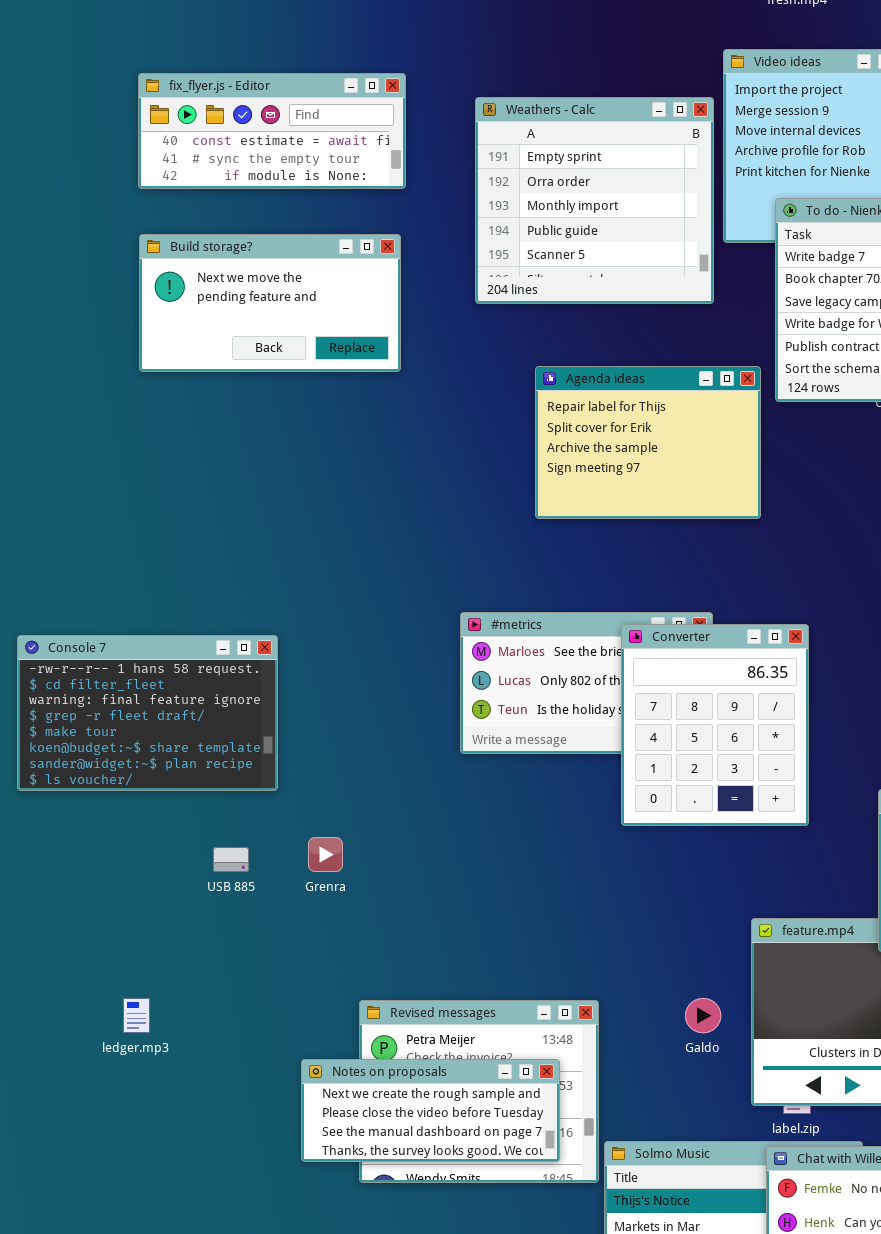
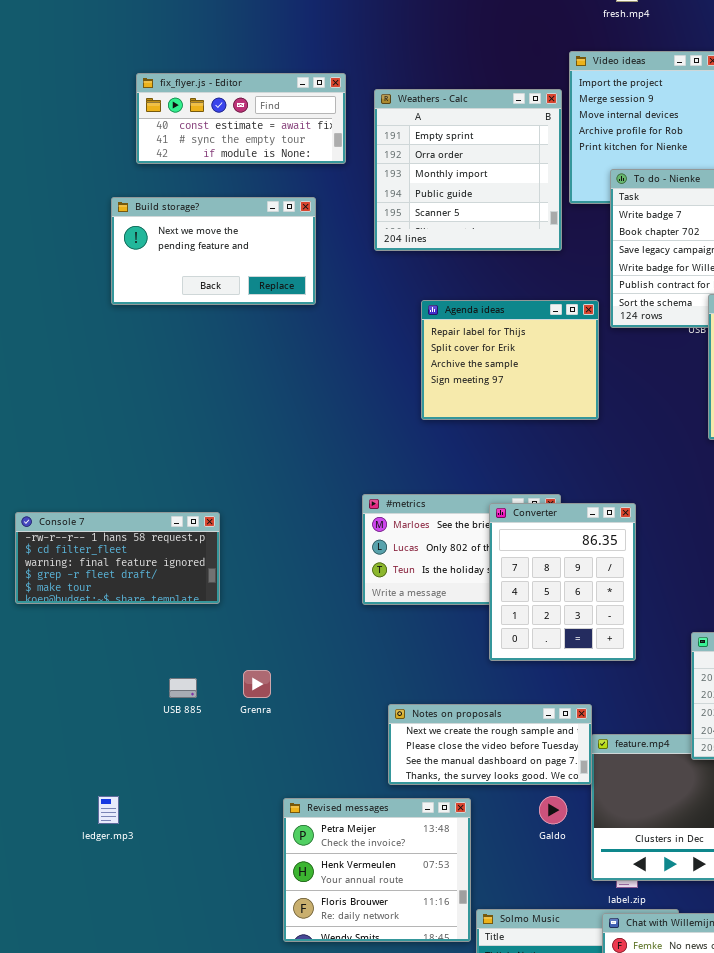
fix_flyer.js - Editor: [138,73,406,189] -> [136,73,346,164], moved
Console 7: [17,635,278,791] -> [15,512,220,604], resized
Notes on proposals: [301,1059,560,1162] -> [388,704,592,785], moved

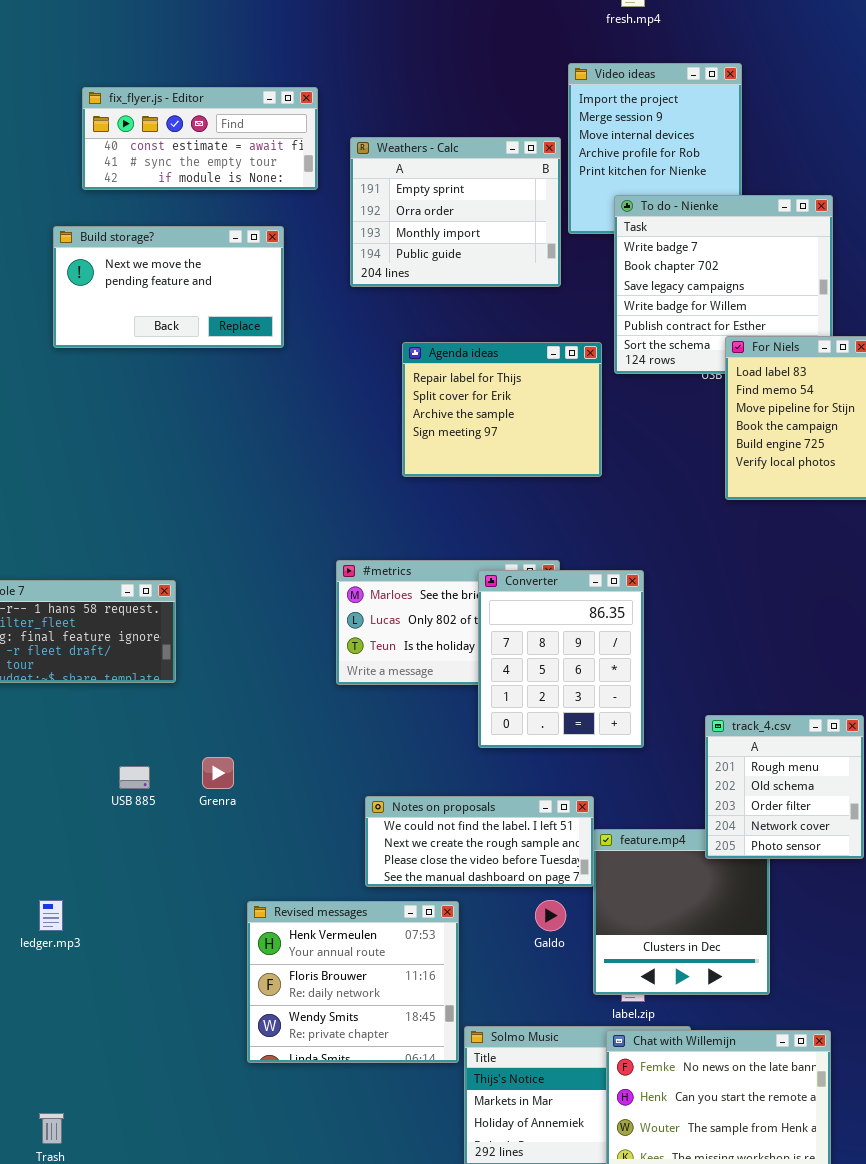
Weathers - Calc: [374,89,562,251] -> [350,137,561,287], resized
Notes on proposals: [388,704,592,785] -> [365,796,594,887], scrolled up 1 row
Revised messages: [283,798,471,942] -> [247,901,459,1063], scrolled down 1 row

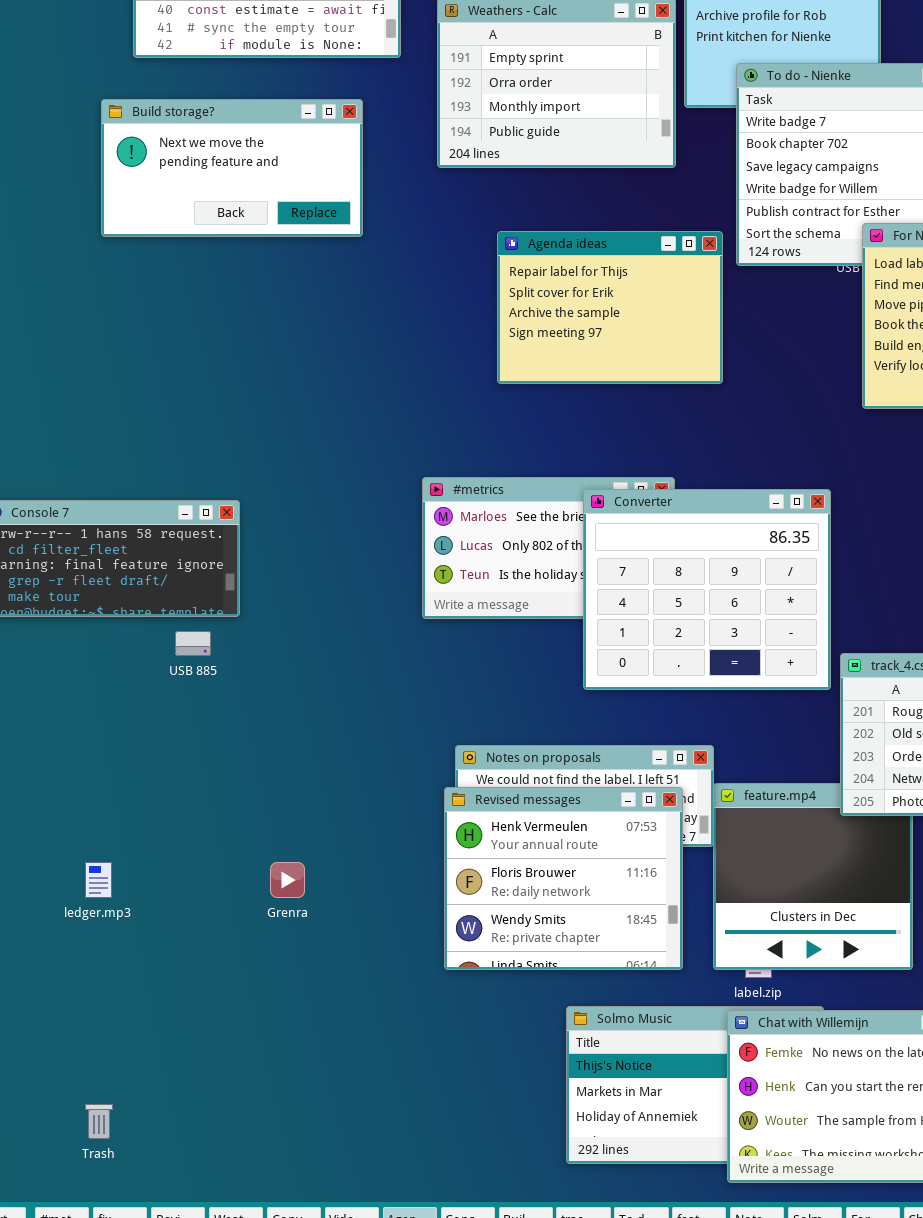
Converter: [478,570,644,748] -> [583,489,831,690], resized
Grenra: [202,757,234,789] -> [270,862,305,898], moved
USB 885: [119,766,150,789] -> [175,631,211,656], moved
Revised messages: [247,901,459,1063] -> [444,787,683,970], moved

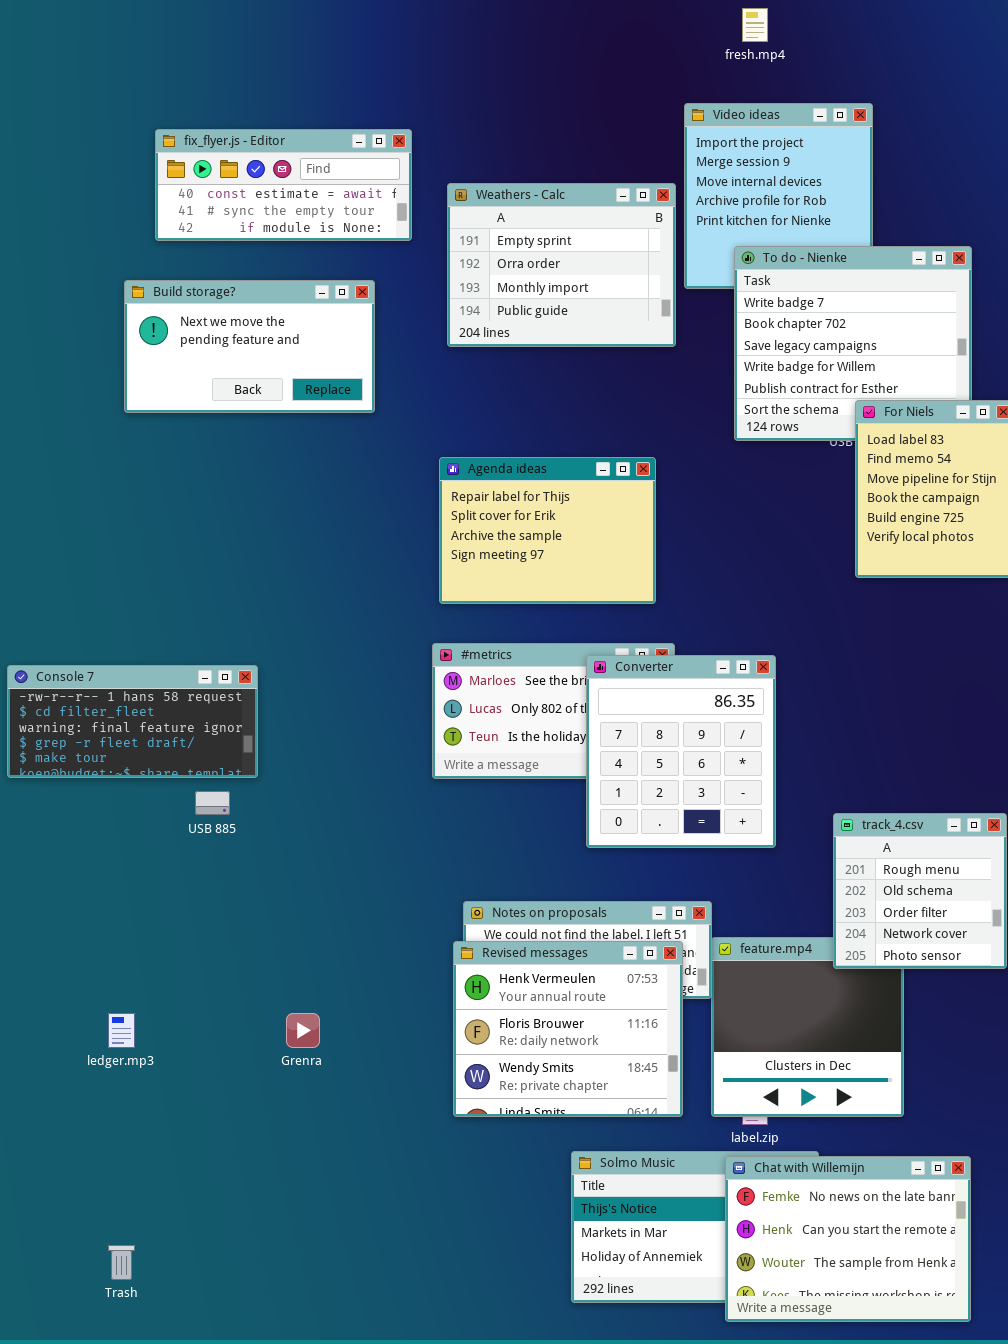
Agenda ideas: [497,231,723,384] -> [439,457,656,604], moved
Converter: [583,489,831,690] -> [586,655,776,848], resized

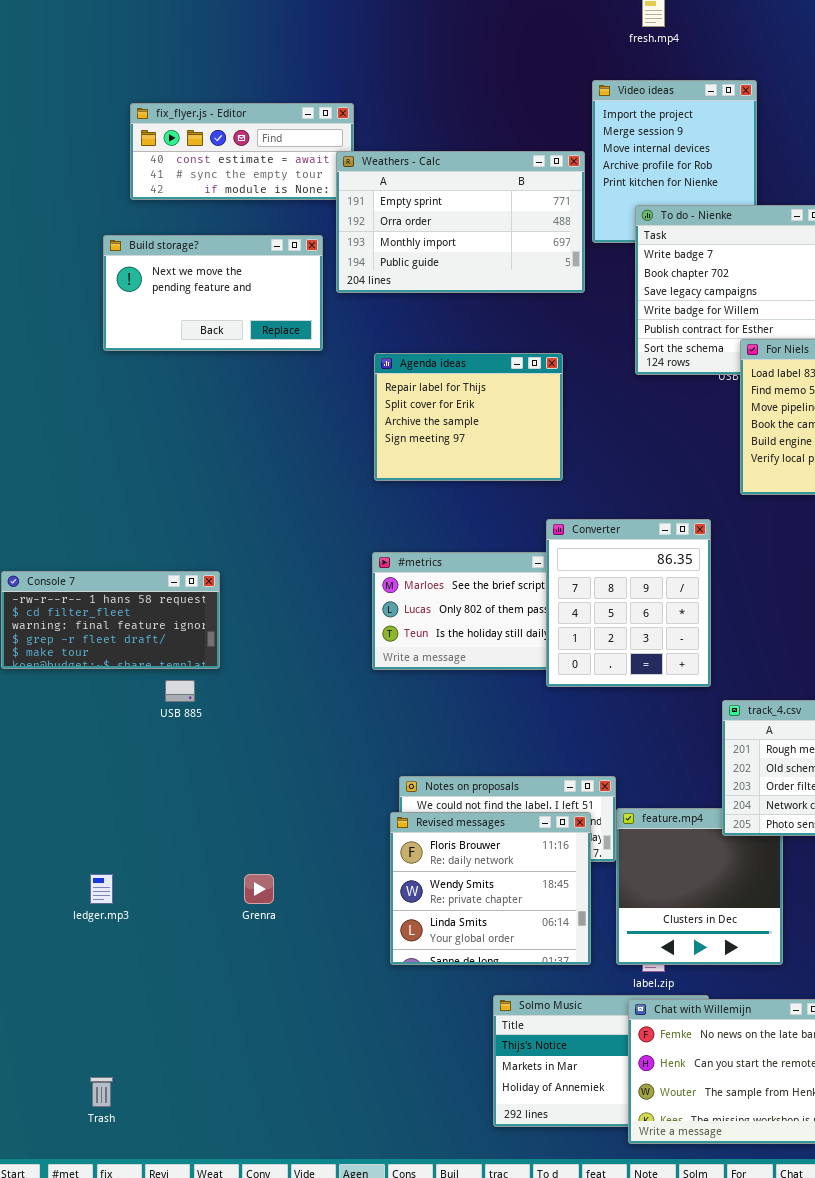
Weathers - Calc: [447,183,676,347] -> [336,151,585,293], resized
Agenda ideas: [439,457,656,604] -> [374,353,563,481], moved
Converter: [586,655,776,848] -> [546,519,711,687], moved
Revised messages: [453,941,683,1117] -> [390,812,591,965], scrolled down 1 row

